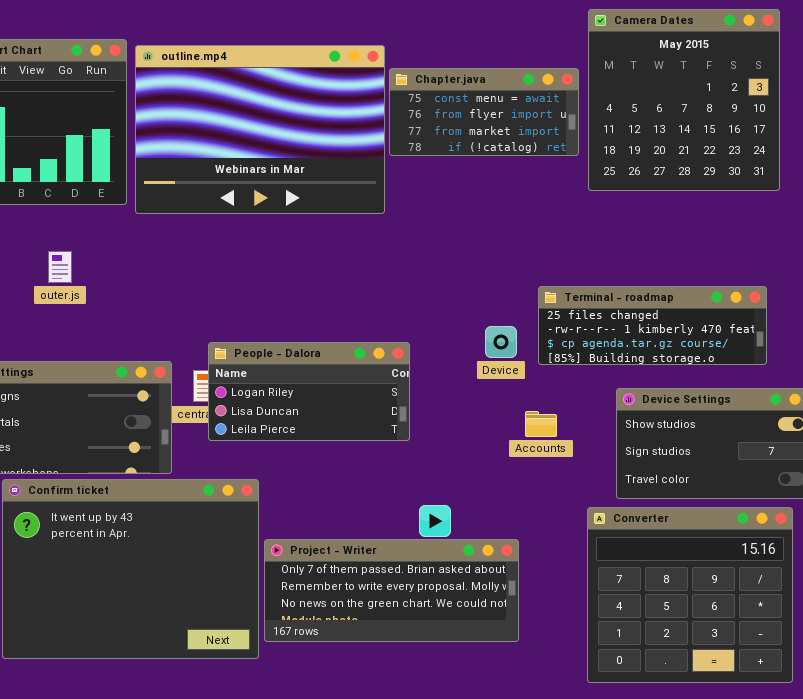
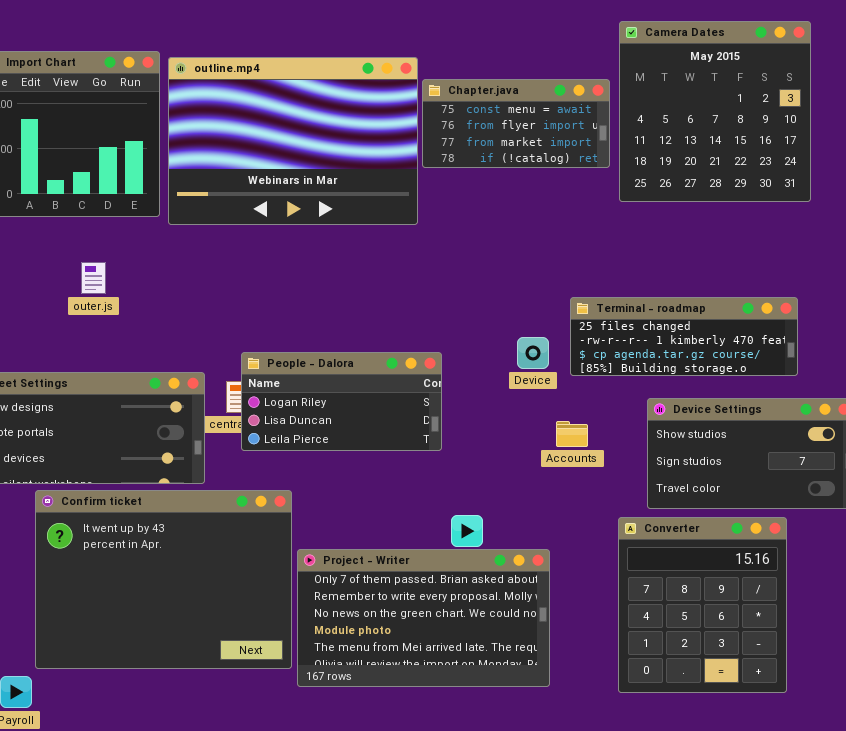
Converter: [587,507,793,683] -> [618,517,787,693], resized
Project - Writer: [264,539,519,642] -> [297,549,550,687], resized

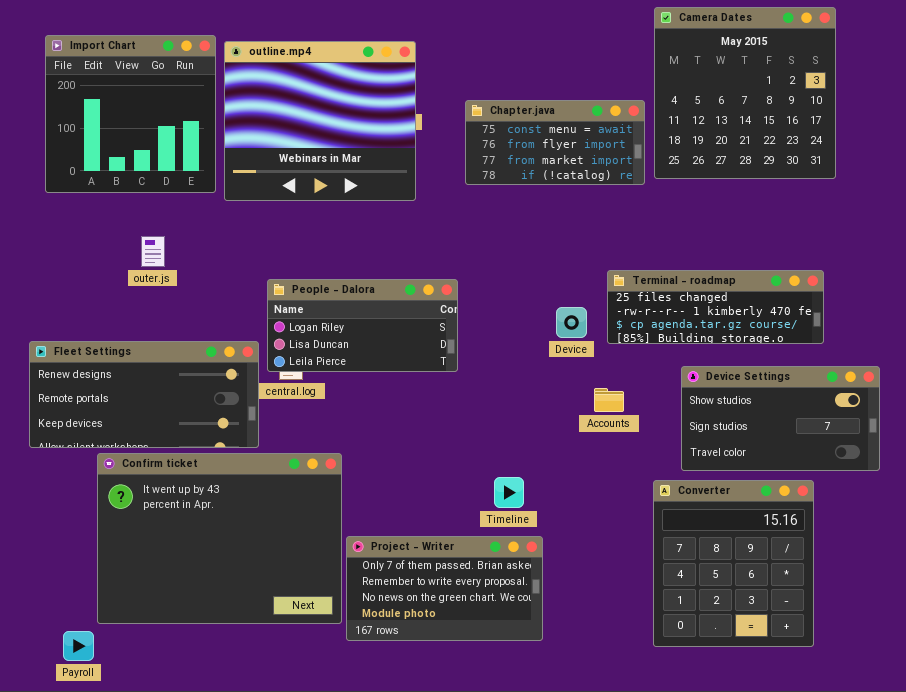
outline.mp4: [168,57,418,225] -> [224,41,416,201], resized
Chapter.java: [422,79,610,168] -> [465,100,645,185], moved
People - Dalora: [241,352,442,451] -> [267,279,458,372], moved
Project - Writer: [297,549,550,687] -> [346,536,543,641], resized

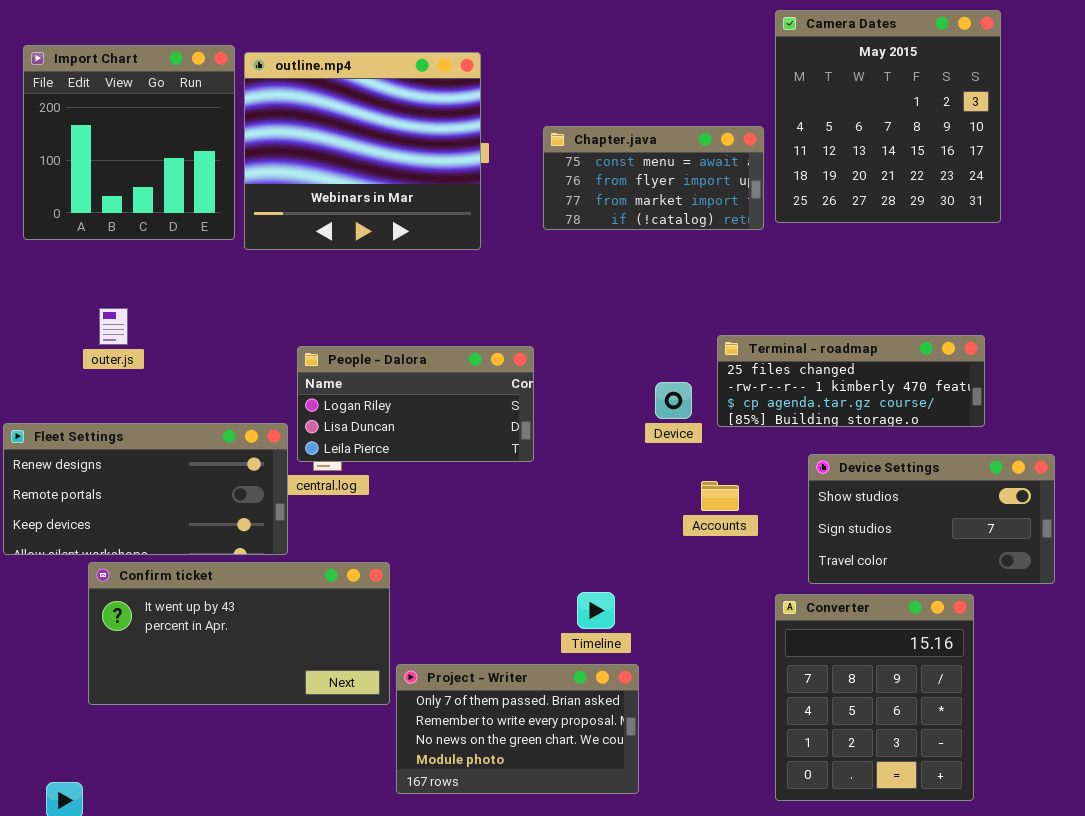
outer.js: [141,236,165,267] -> [99,308,128,345], moved
Confirm ticket: [97,453,342,624] -> [88,562,390,705], resized

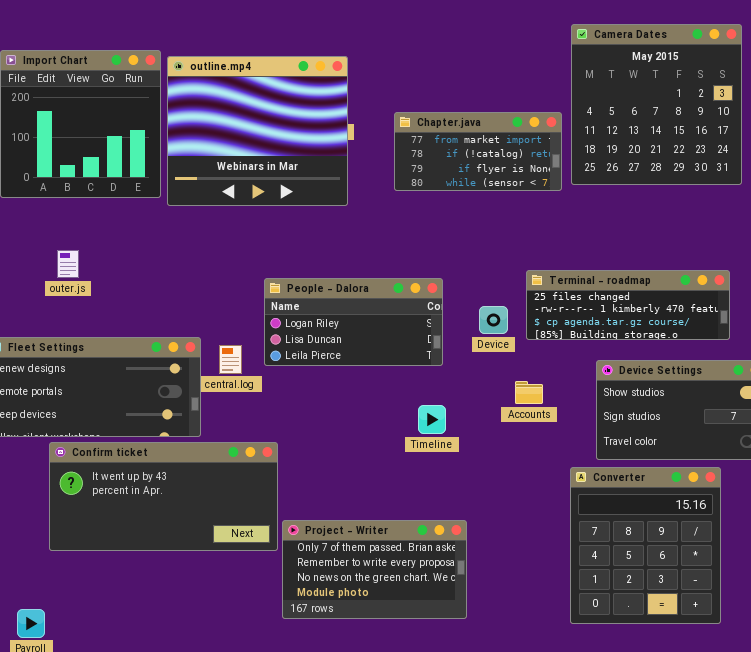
Chapter.java: [543,126,764,230] -> [394,112,562,191], scrolled down 2 rows
People - Dalora: [297,346,534,462] -> [264,278,443,366], moved
Timeline: [577,592,615,629] -> [418,405,446,434], moved

